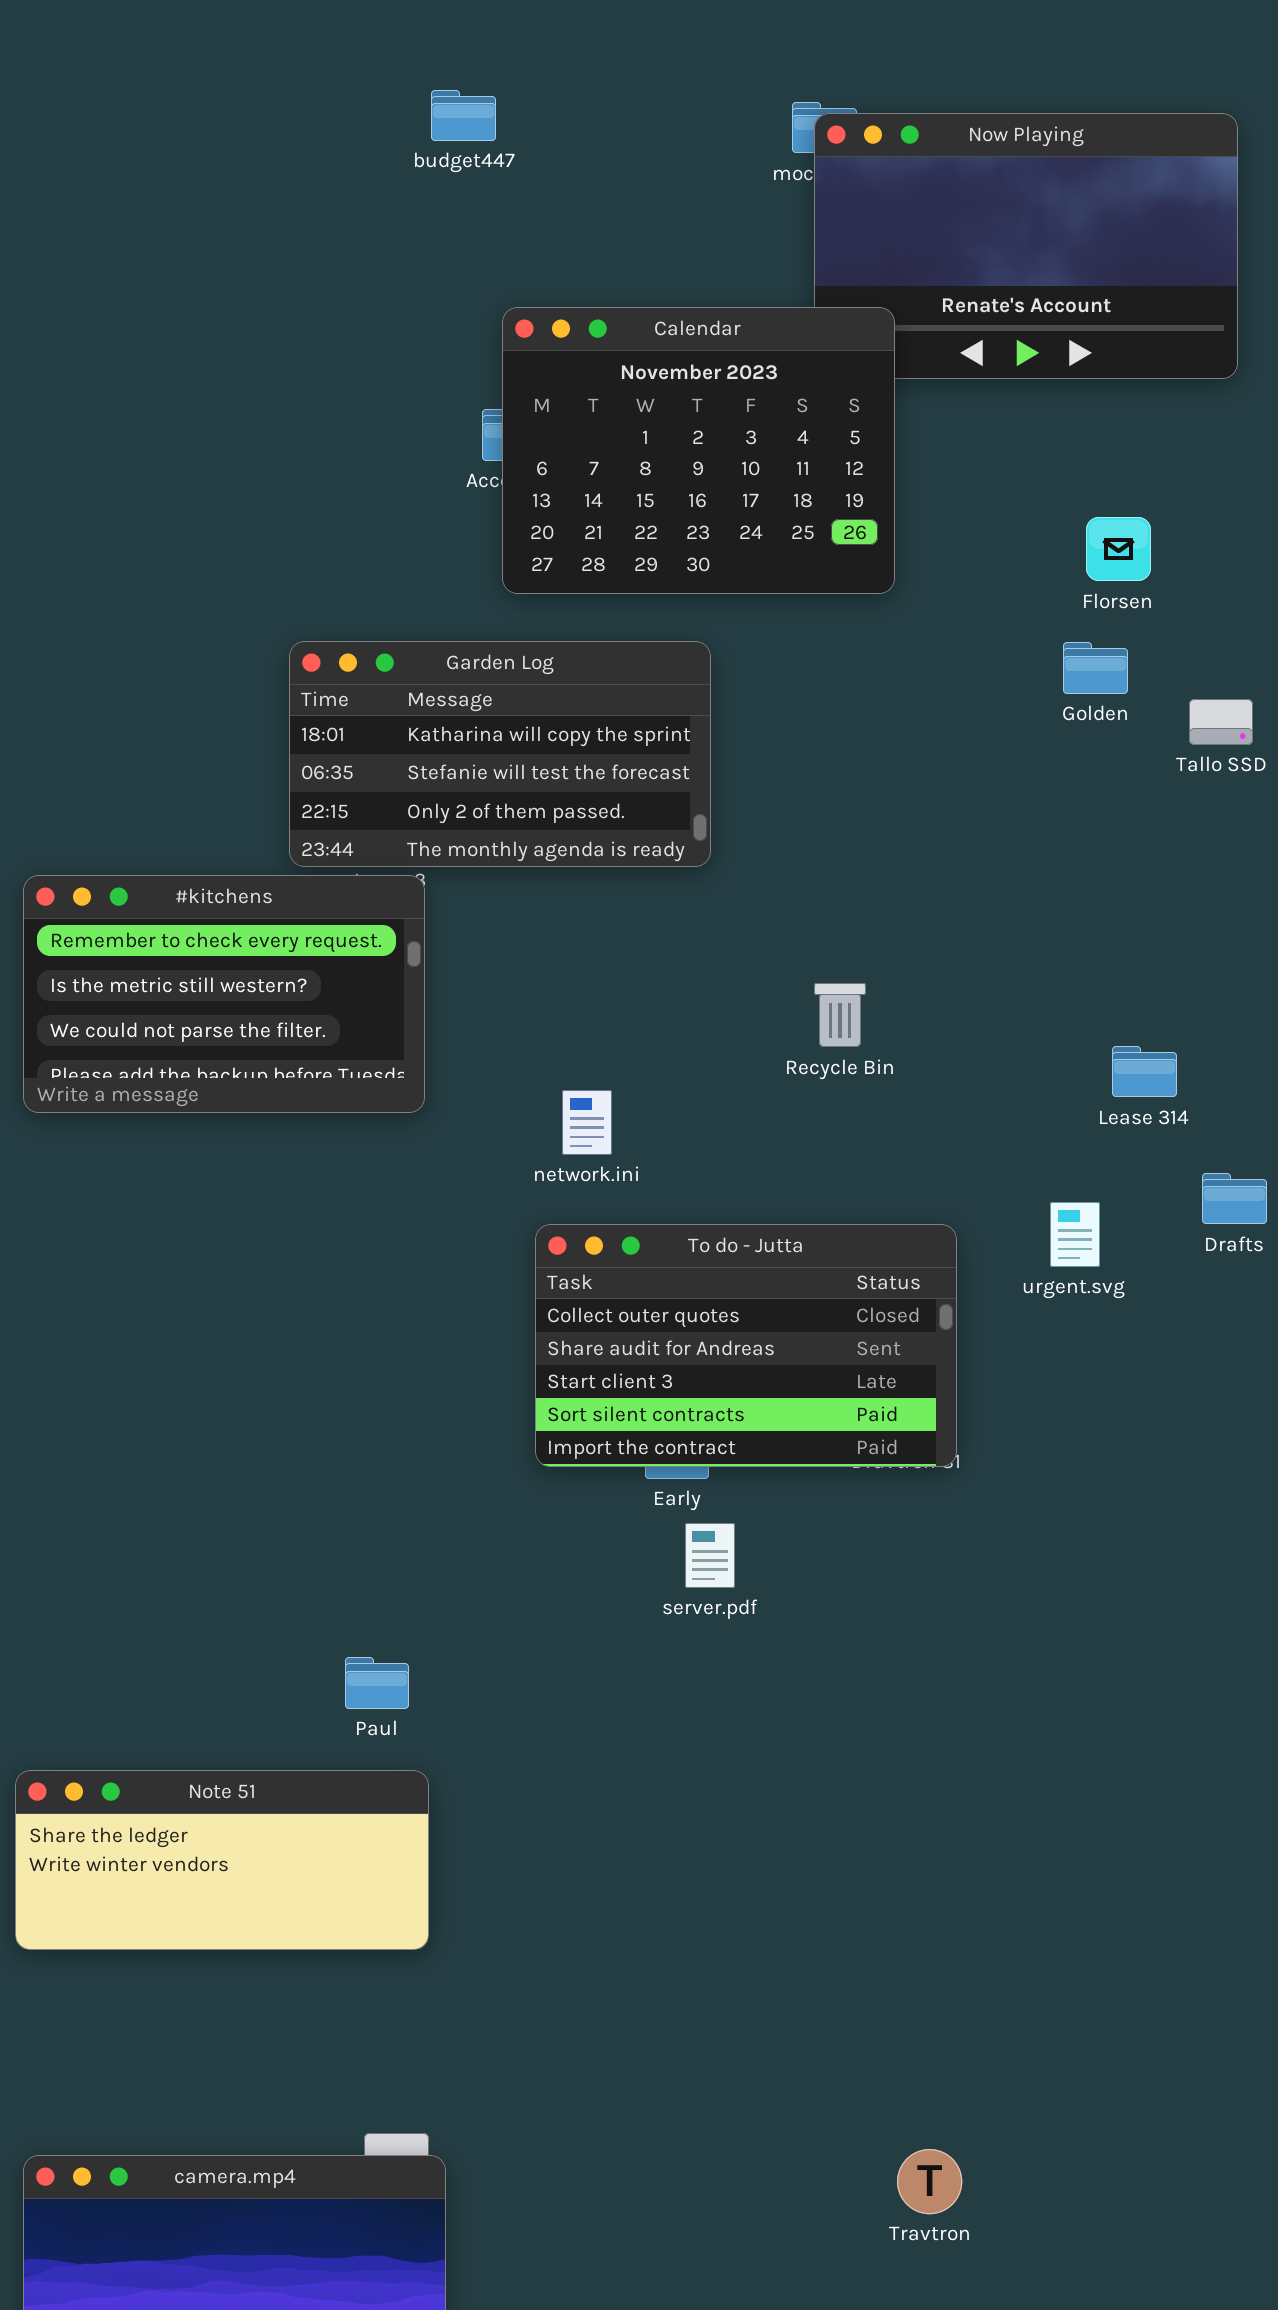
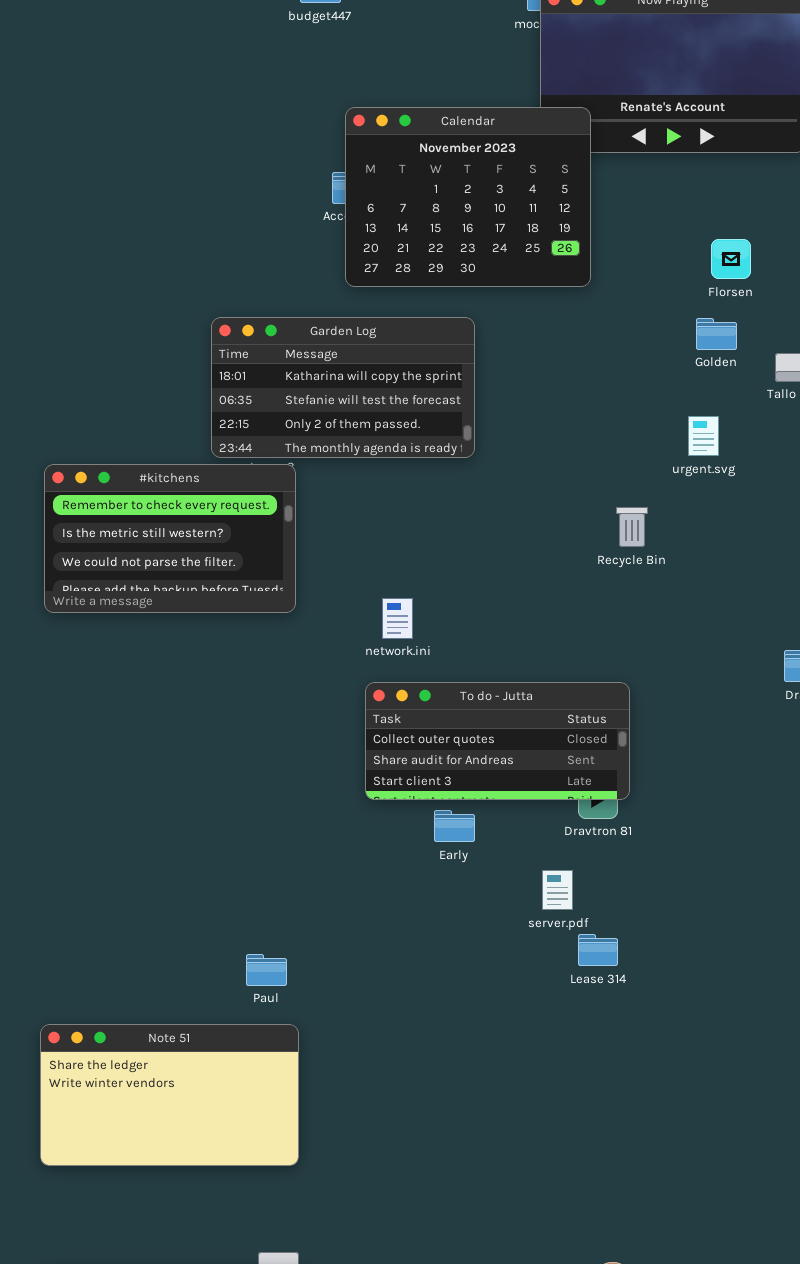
Recycle Bin: [814,983,866,1047] -> [616,507,648,547], moved
Lease 314: [1112,1046,1177,1097] -> [578,934,618,966], moved
urgent.svg: [1050,1202,1100,1267] -> [688,416,719,456], moved
To do - Jutta: [535,1224,957,1467] -> [365,682,630,800], resized
server.pdf: [685,1523,735,1588] -> [542,870,573,910], moved
Note 51: [15,1770,429,1950] -> [40,1024,299,1166], resized

